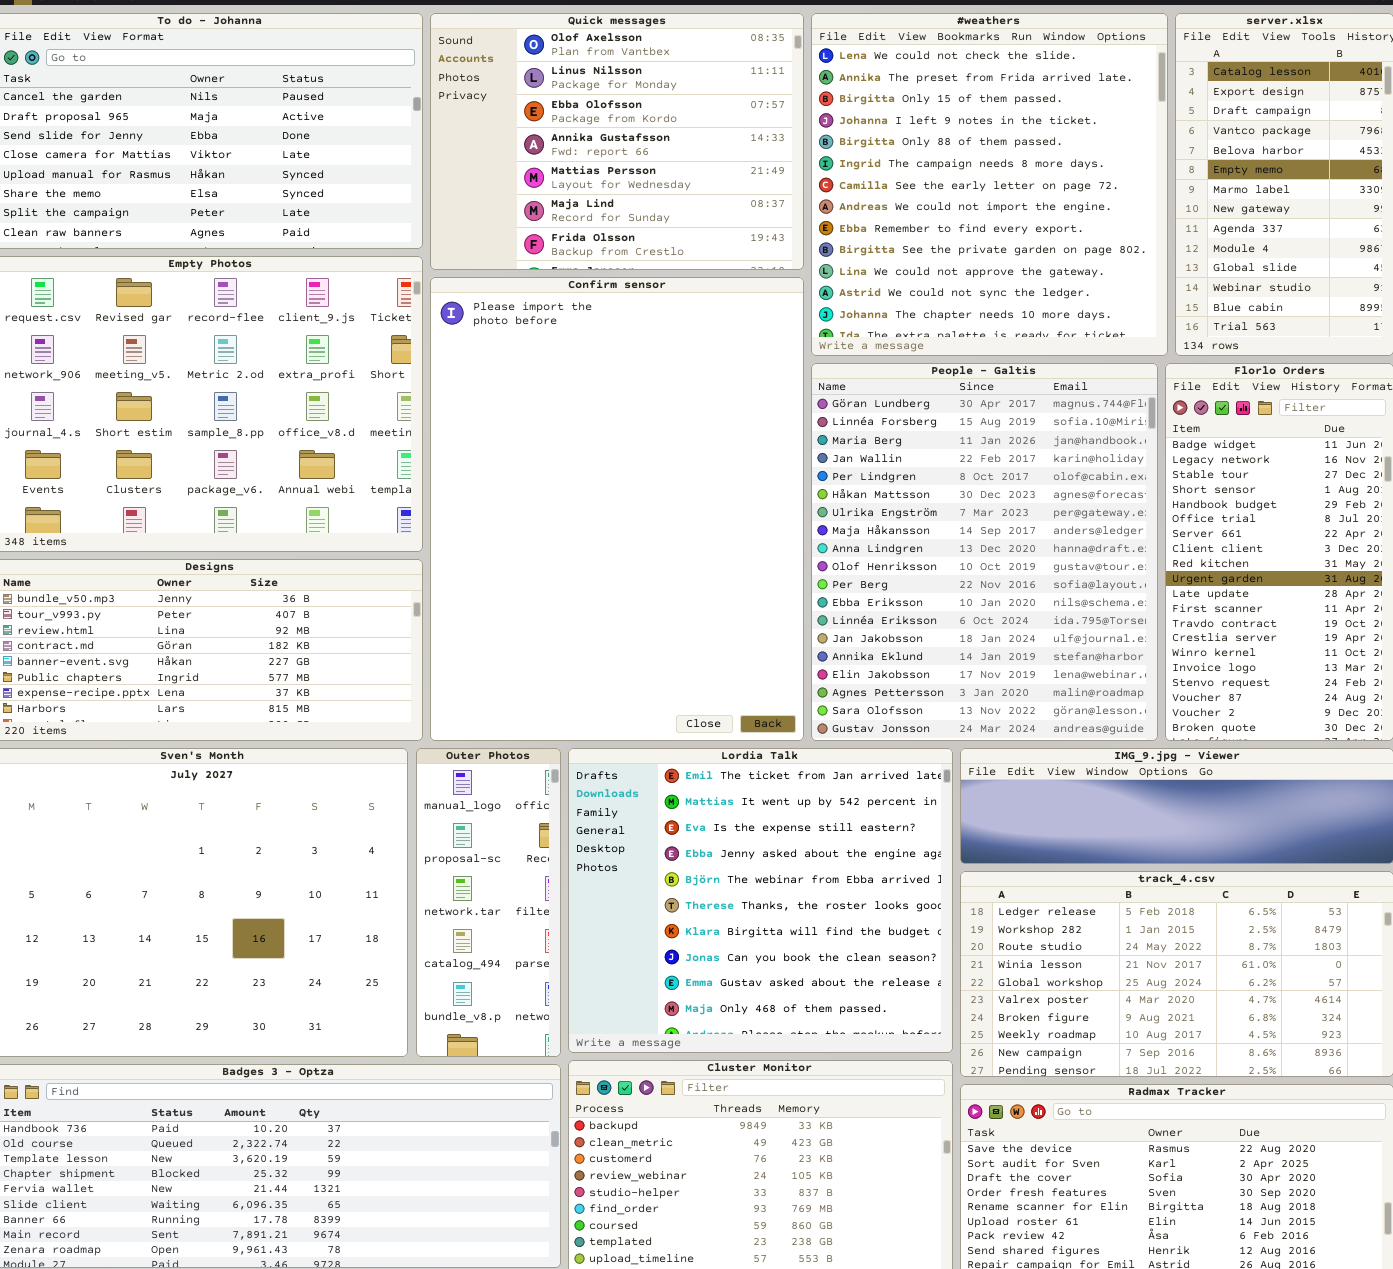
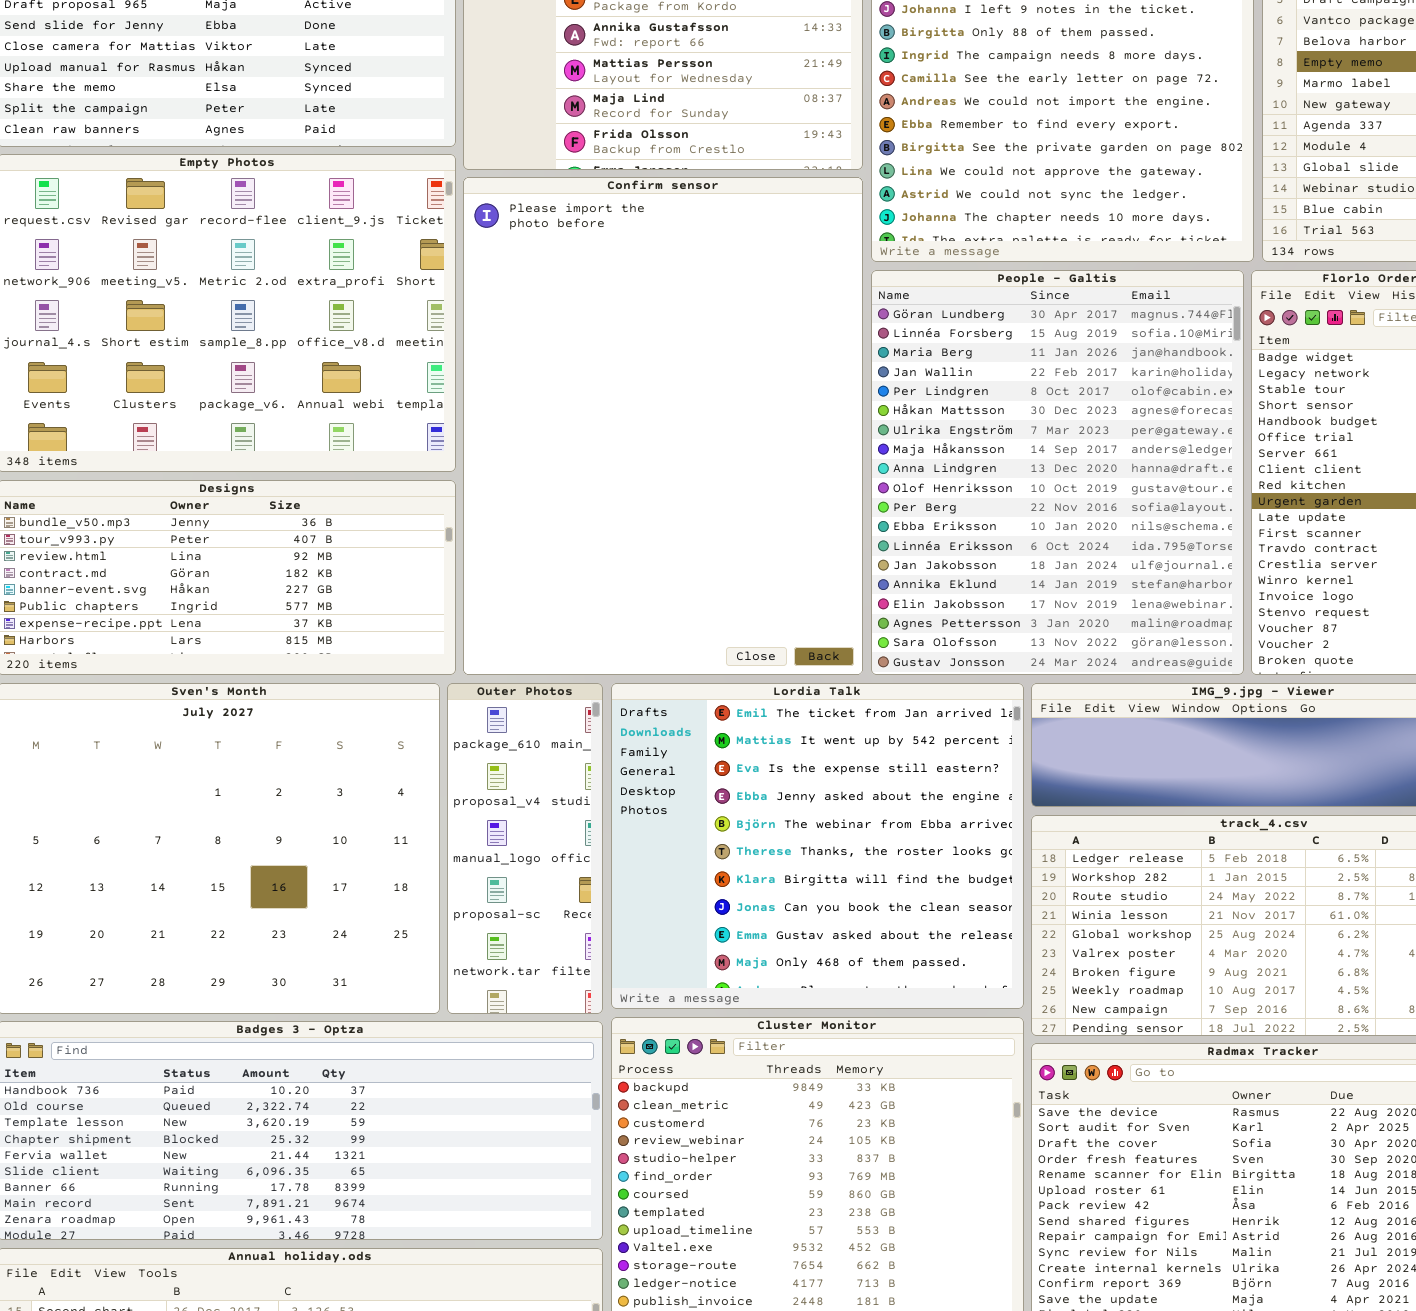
Outer Photos: [416,748,561,1057] -> [447,683,603,1014], scrolled up 2 rows

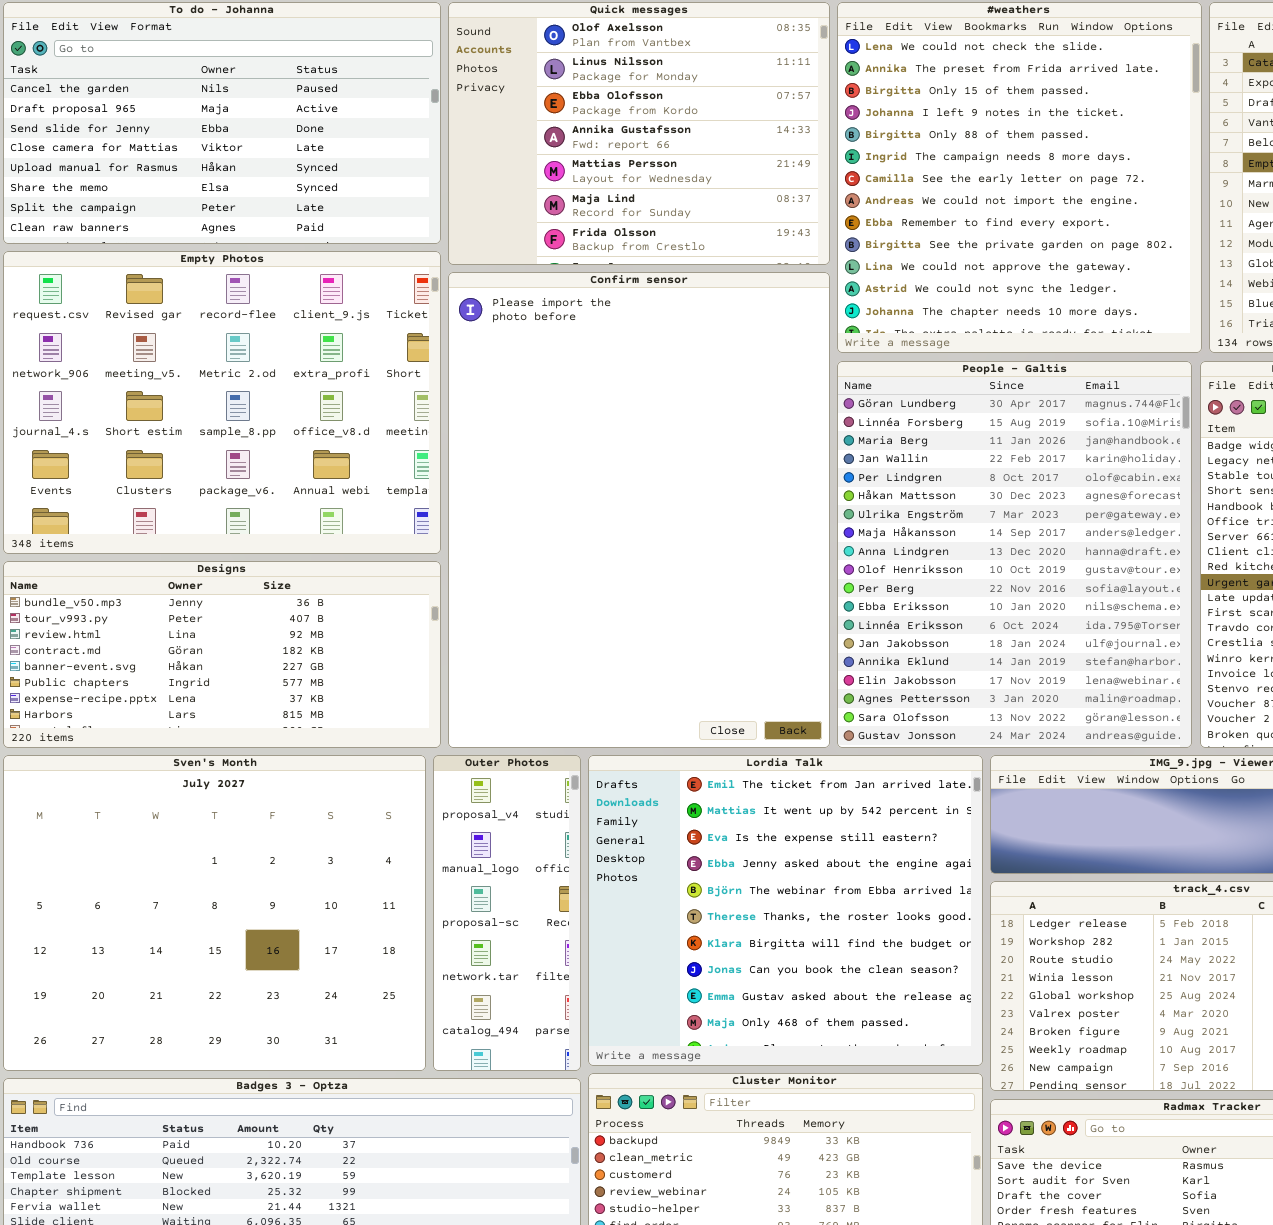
Outer Photos: [447,683,603,1014] -> [433,755,581,1071], scrolled down 1 row

